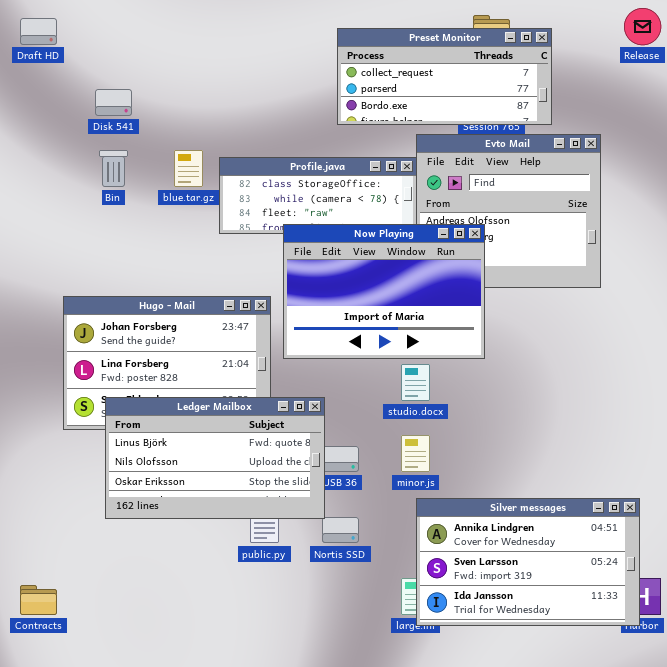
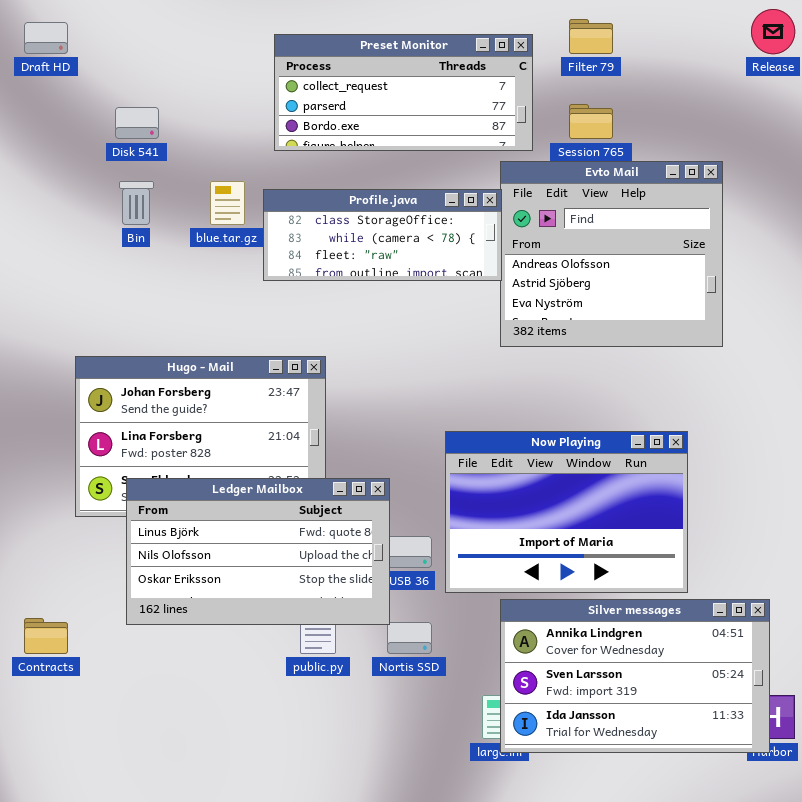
Preset Monitor: [337,28,552,125] -> [274,34,533,151], moved
Now Playing: [283,224,485,359] -> [445,431,688,593], moved
Contracts: [20,585,57,615] -> [24,618,68,654], moved

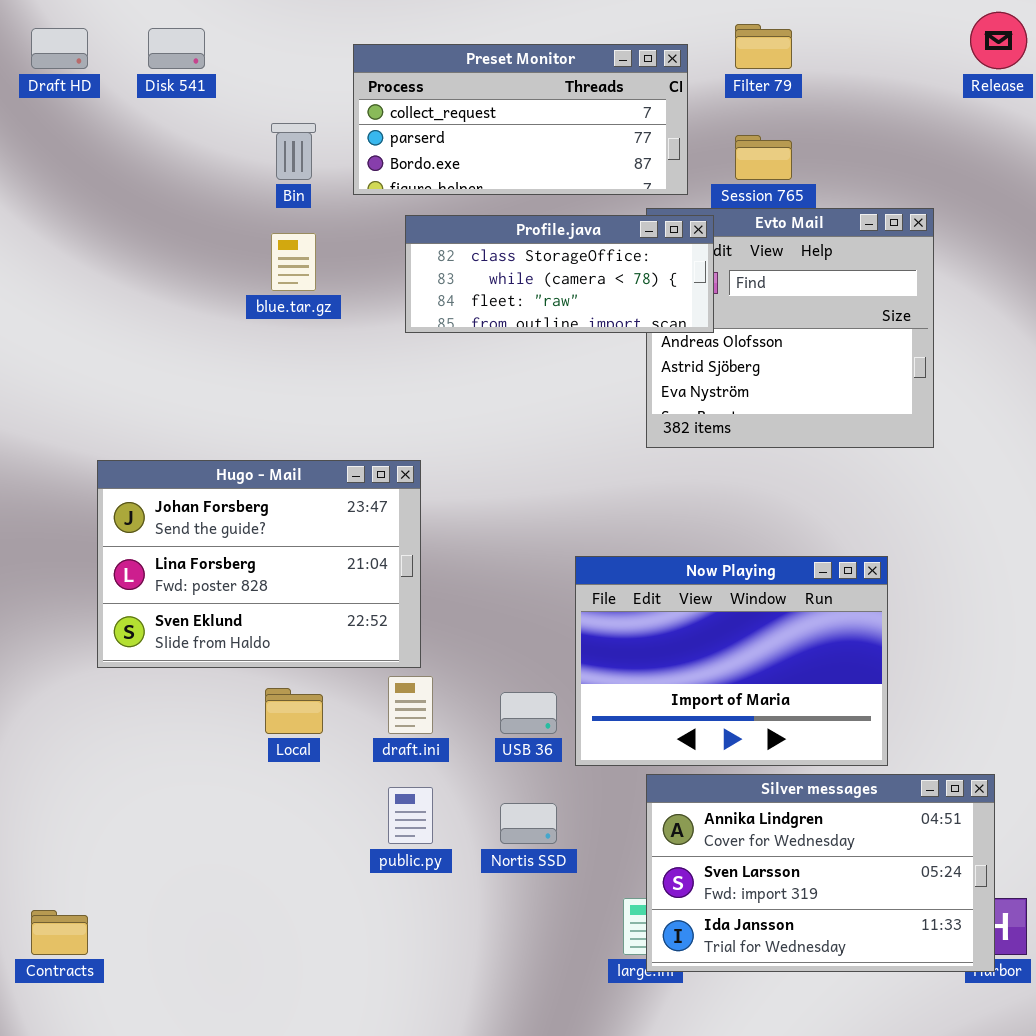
Disk 541: [115,107,159,139] -> [148,28,205,69], moved
Bin: [119,181,154,225] -> [271,123,316,180], moved
Profile.java: [263,189,502,281] -> [405,215,714,333], moved
Ledger Mailbox: [126,478,390,625] -> none, closed
Contracts: [24,618,68,654] -> [31,910,88,955], moved

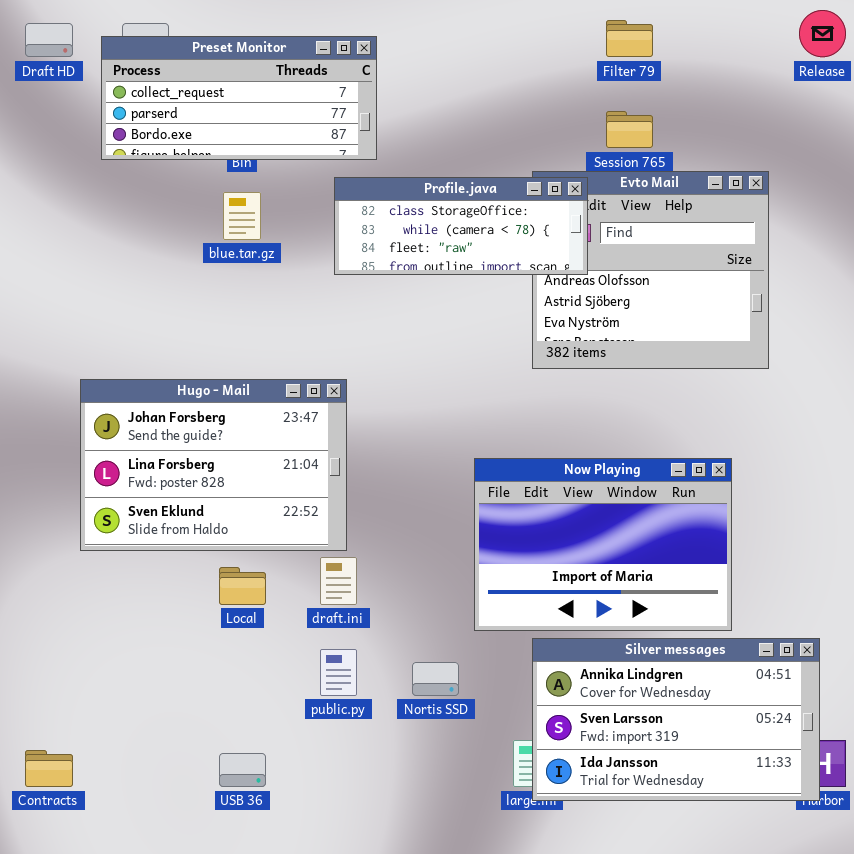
Preset Monitor: [353,44,688,195] -> [101,36,377,160], moved
USB 36: [500,692,557,734] -> [219,753,266,787], moved

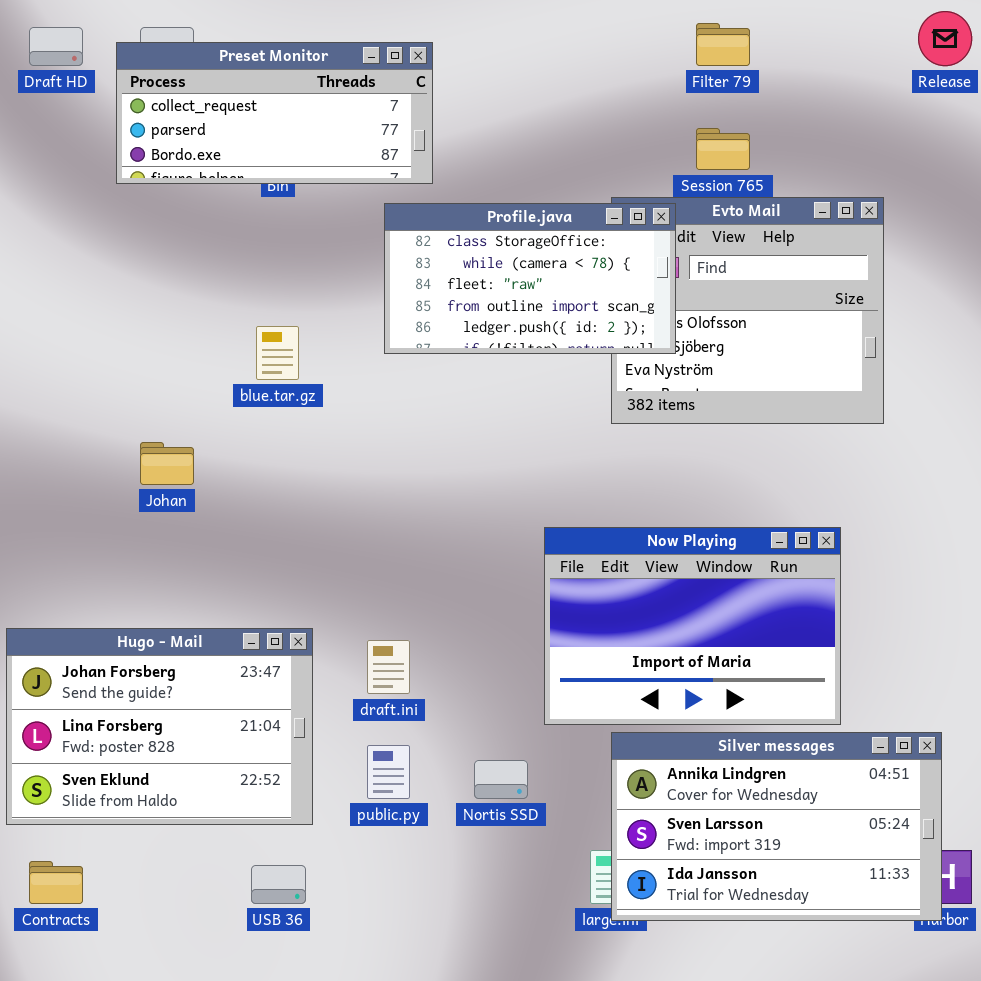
Profile.java: [334,177,588,275] -> [384,203,676,354], resized
blue.tar.gz: [223,192,261,240] -> [256,326,299,380], moved
Hugo - Mail: [80,379,347,551] -> [6,628,313,825], moved

